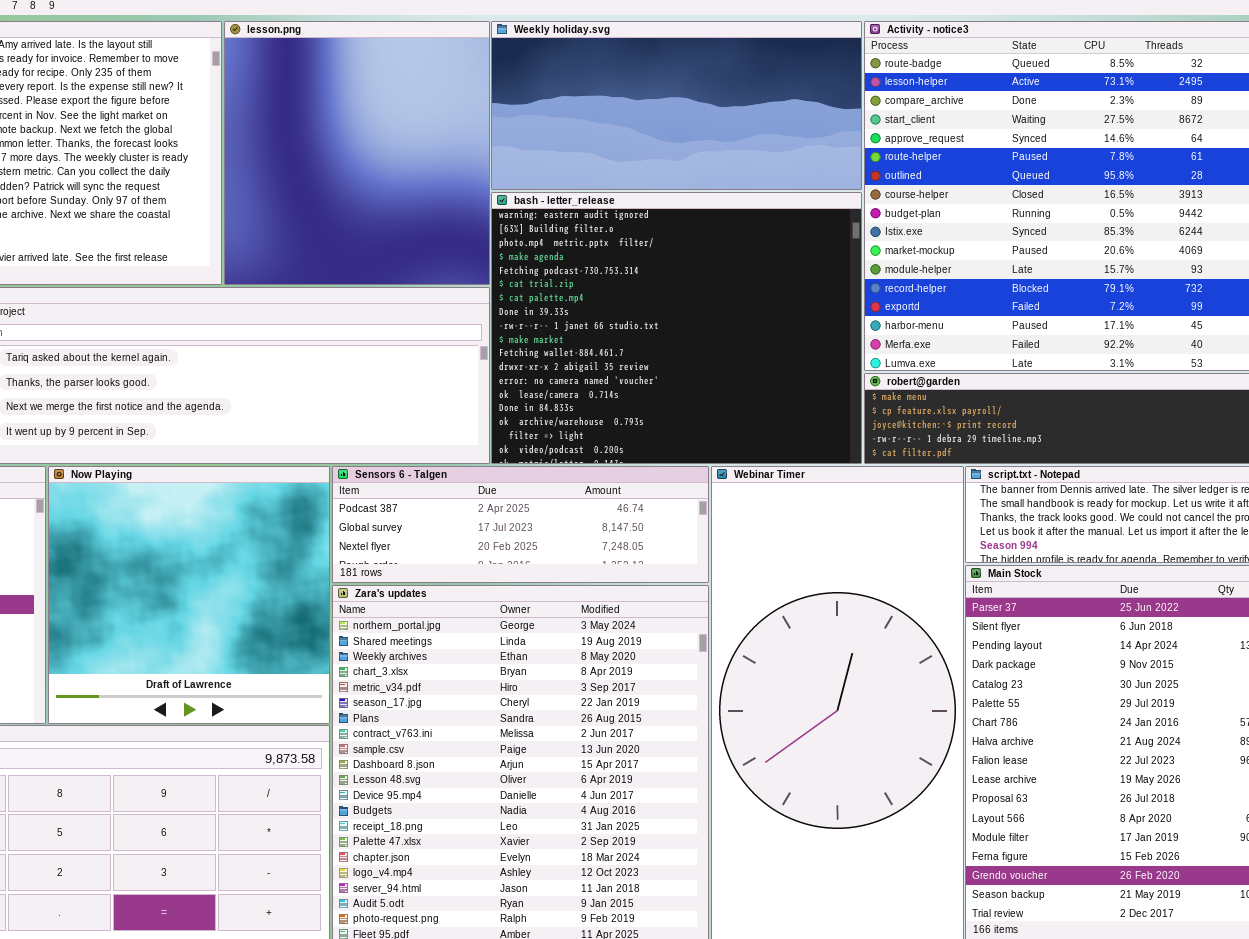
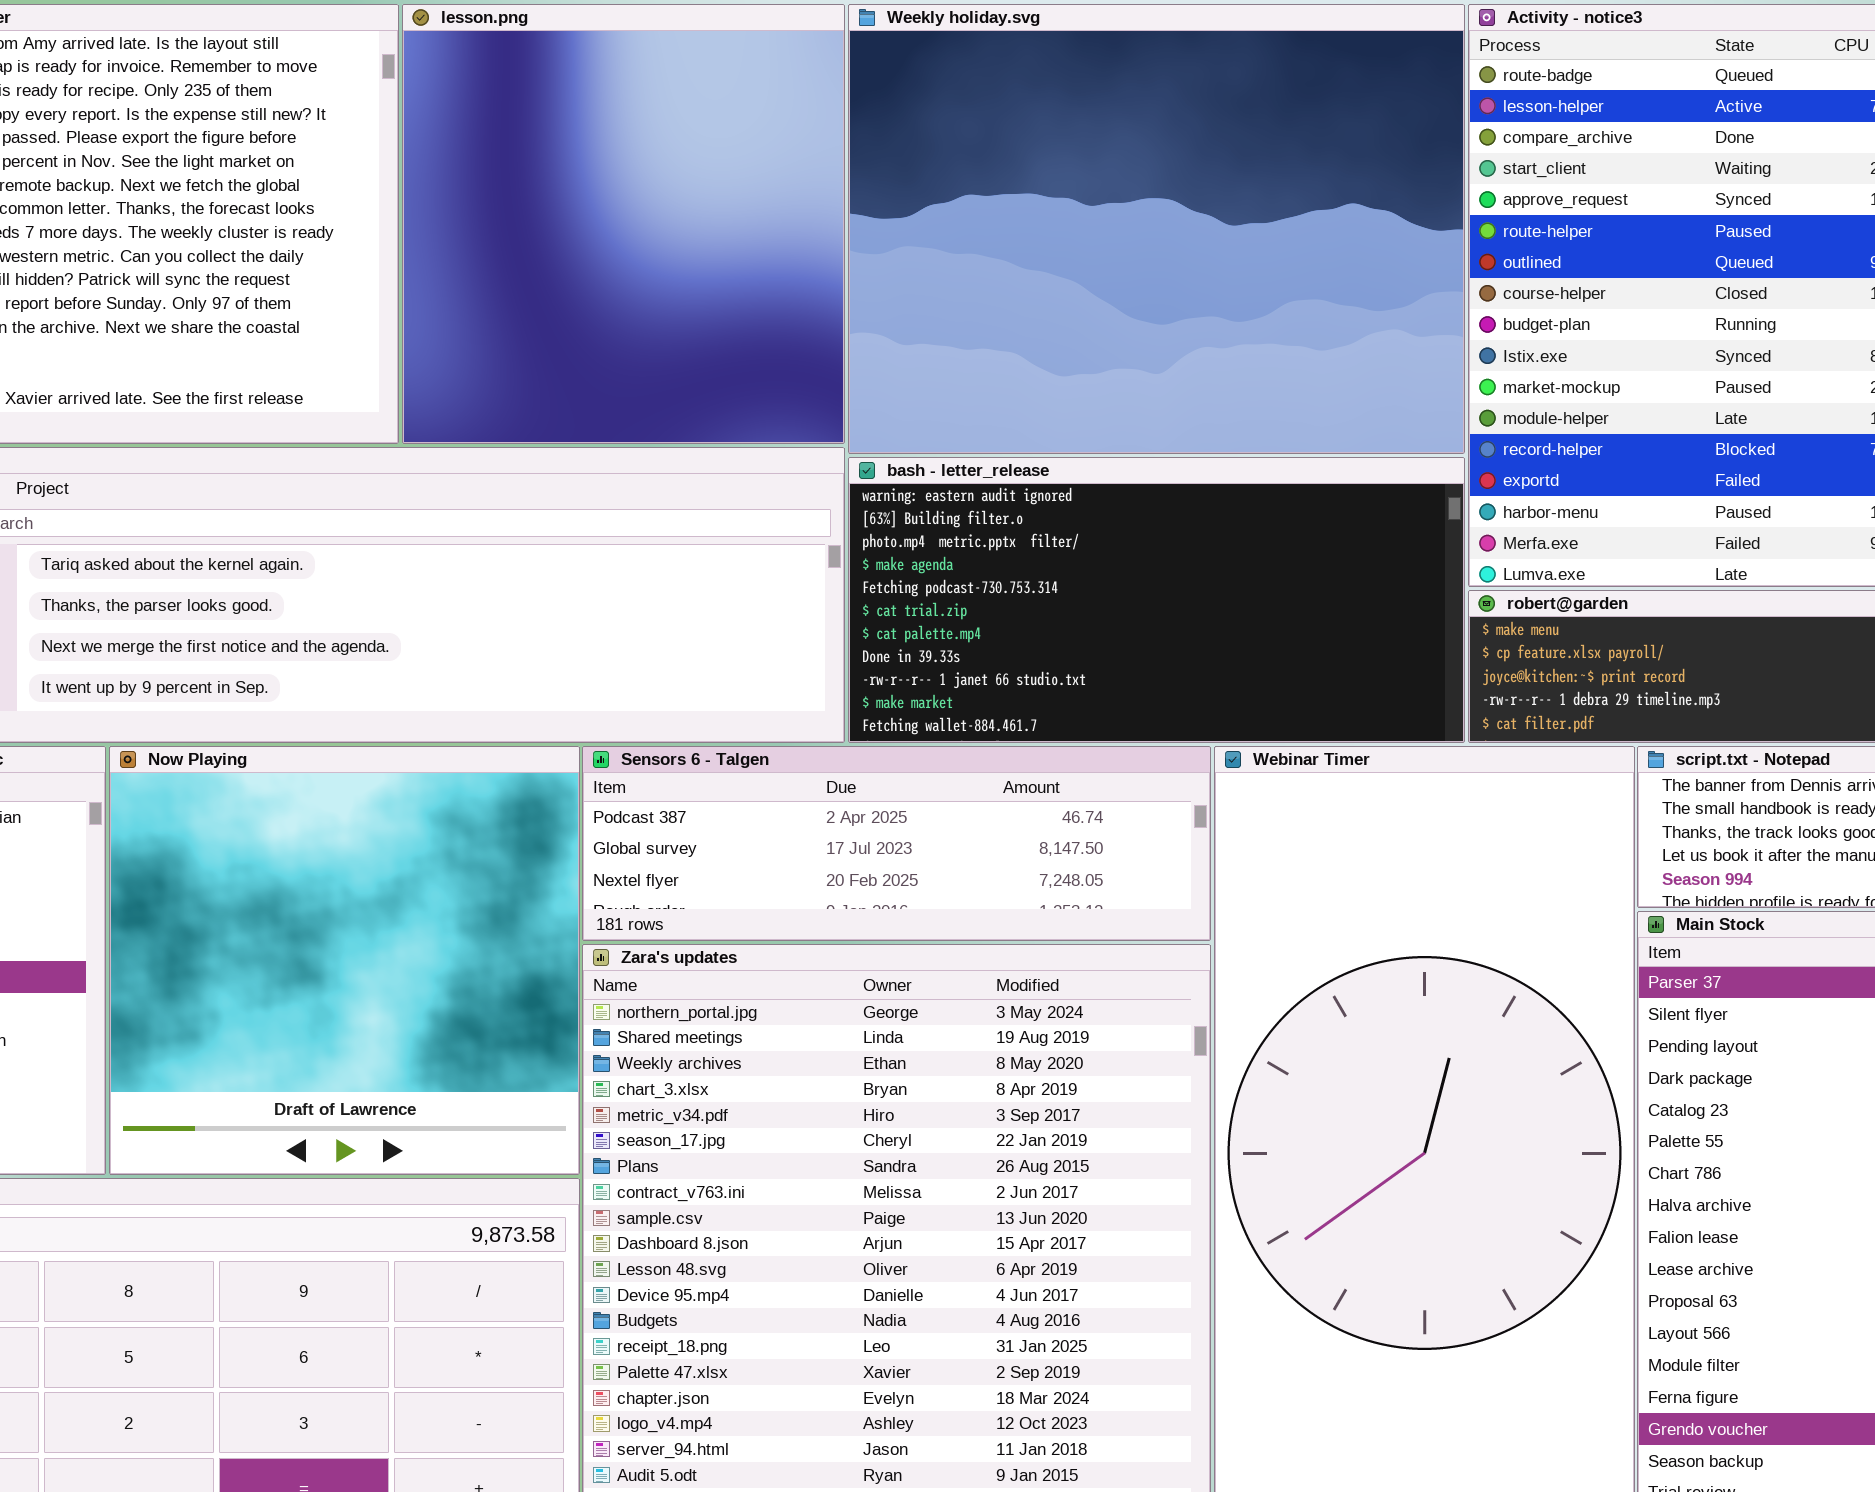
Weekly holiday.svg: [491,21,862,190] -> [848,4,1465,454], resized
bash - letter_release: [491,192,862,464] -> [848,457,1465,743], resized

